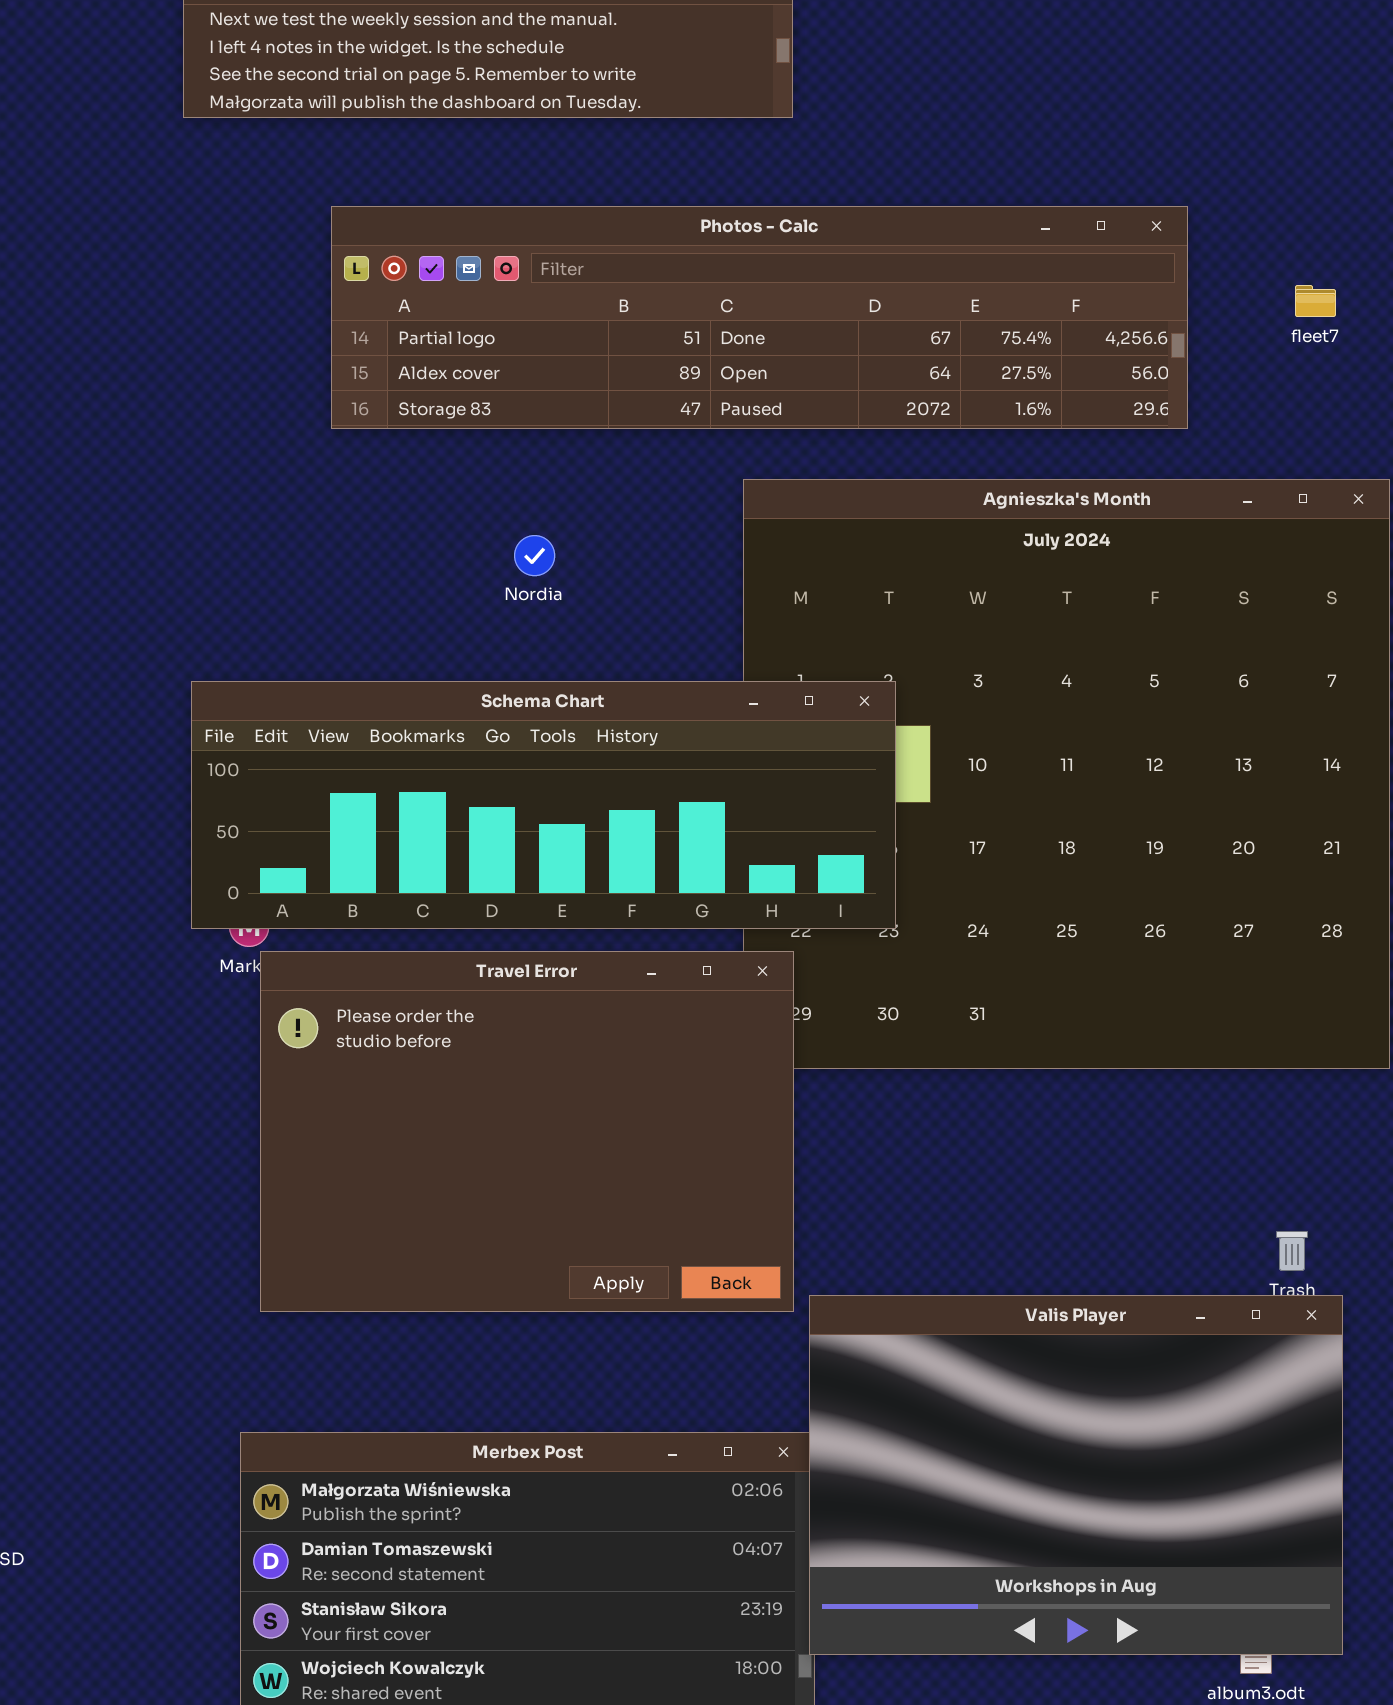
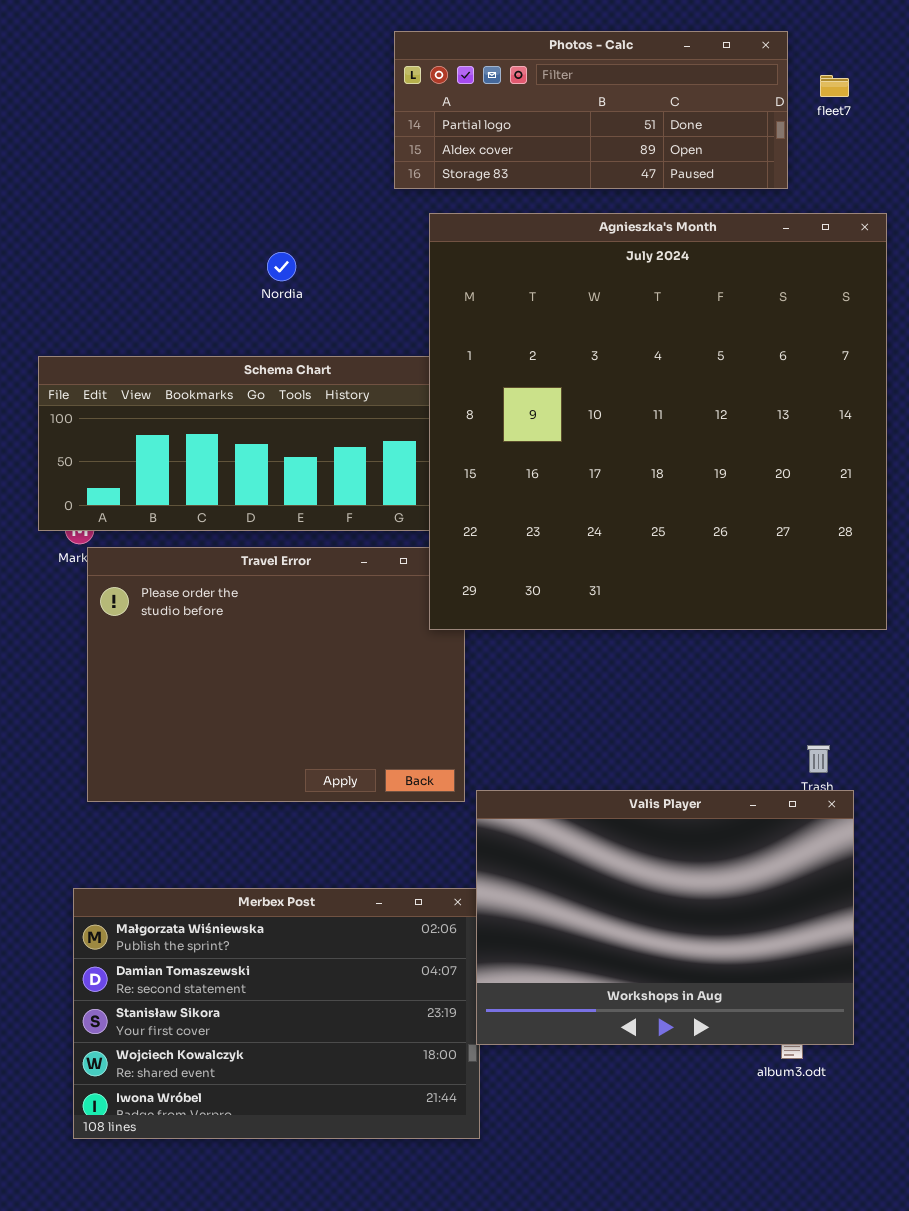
Photos - Calc: [331,206,1188,429] -> [394,31,788,189], moved, resized
Agnieszka's Month: [743,479,1390,1069] -> [429,213,887,630], raised

